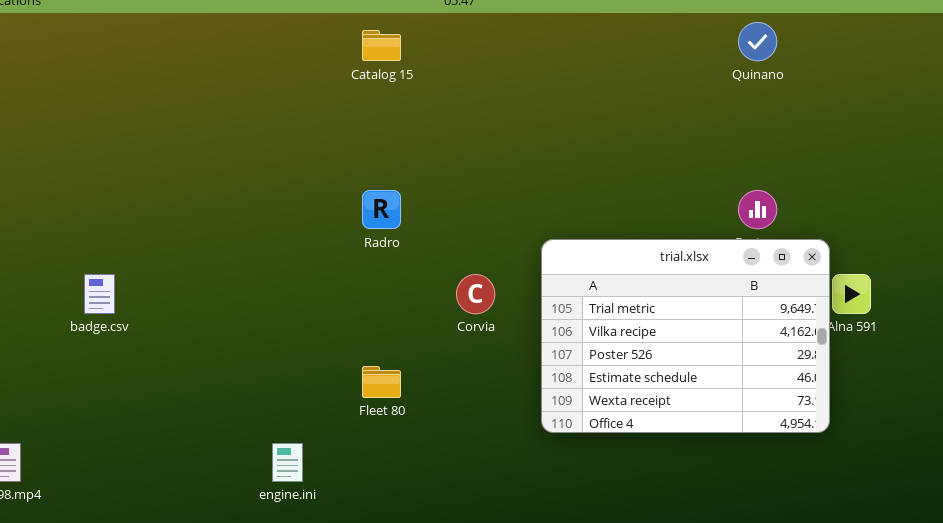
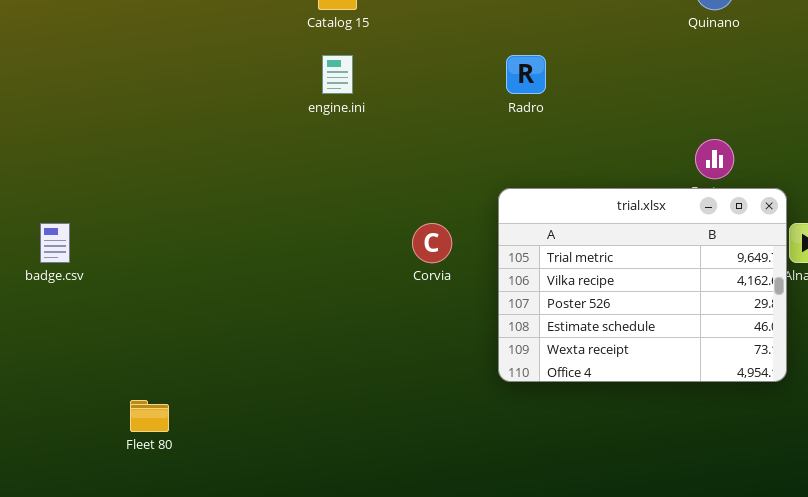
Radro: [362,190,401,229] -> [506,55,546,94], moved
Fleet 80: [362,366,401,398] -> [130,400,169,432], moved
engine.ini: [272,443,303,482] -> [322,55,353,94], moved

